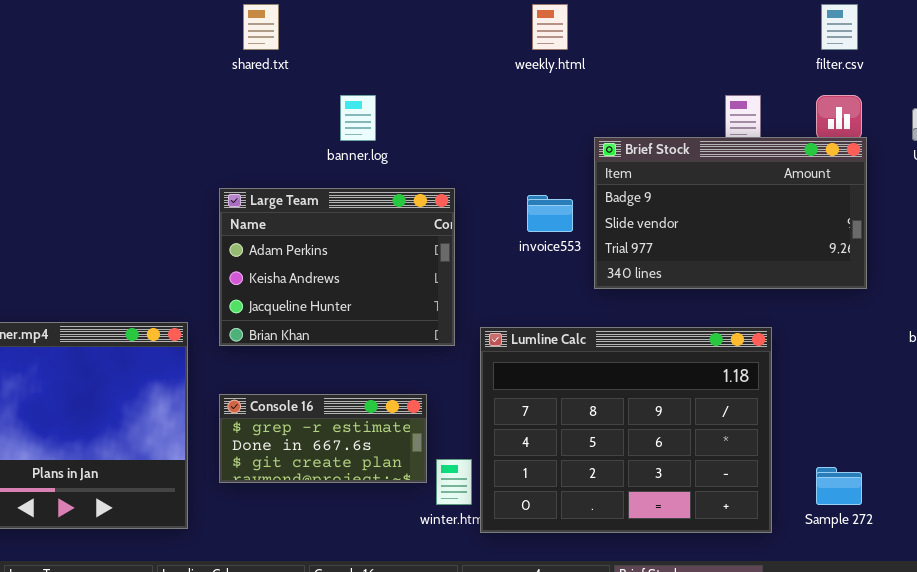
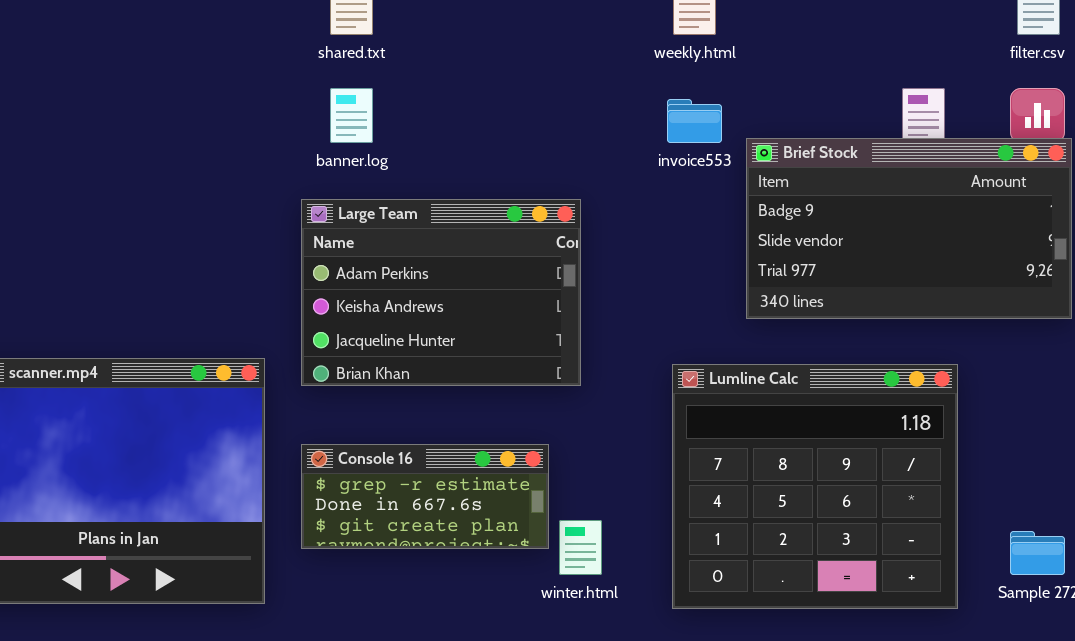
banner.log: [340,95,376,141] -> [330,88,373,143], moved
invoice553: [527,195,573,232] -> [667,99,722,143], moved
Lumline Calc: [480,327,772,533] -> [672,364,958,609], resized

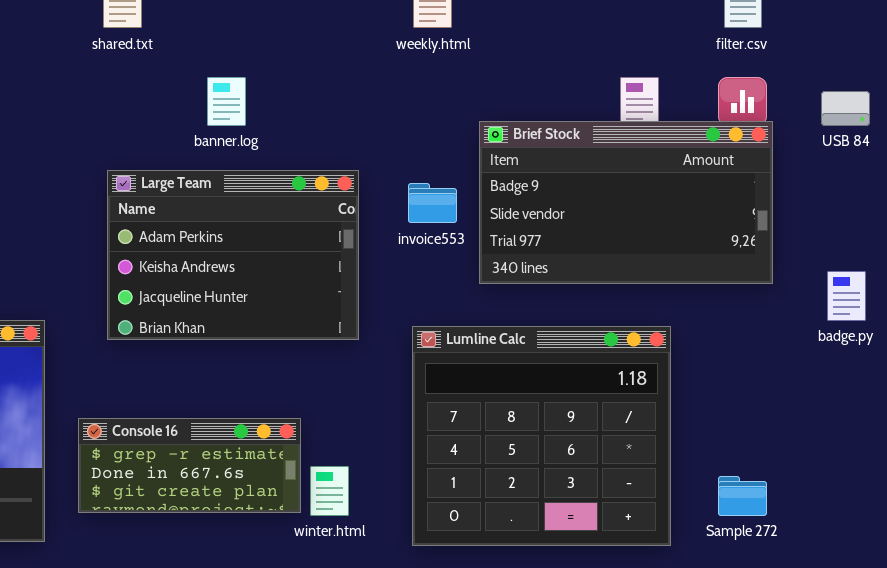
banner.log: [330,88,373,143] -> [207,77,246,126], moved
invoice553: [667,99,722,143] -> [408,183,457,223], moved
Large Team: [301,199,581,386] -> [107,170,359,340], moved
Console 16: [301,444,549,549] -> [78,418,301,513], moved

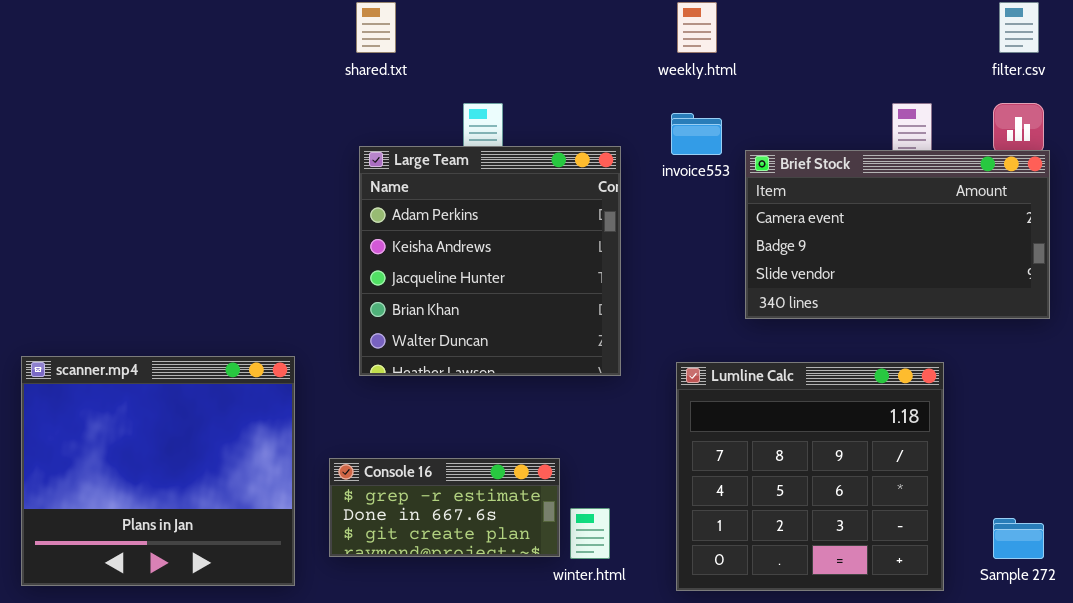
Brief Stock: [479,121,773,284] -> [745,150,1050,319], scrolled up 1 row
Large Team: [107,170,359,340] -> [359,146,621,376], resized
invoice553: [408,183,457,223] -> [671,113,722,155], moved

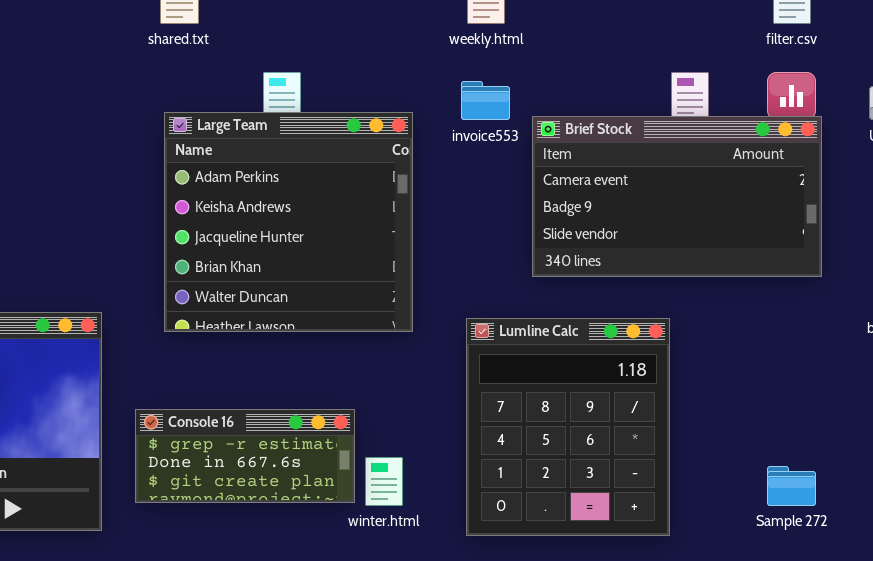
Lumline Calc: [676,362,944,591] -> [466,318,670,536], resized

